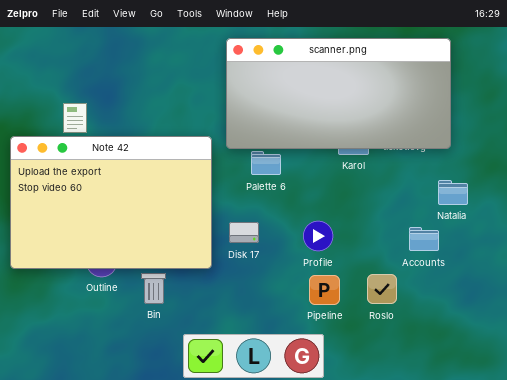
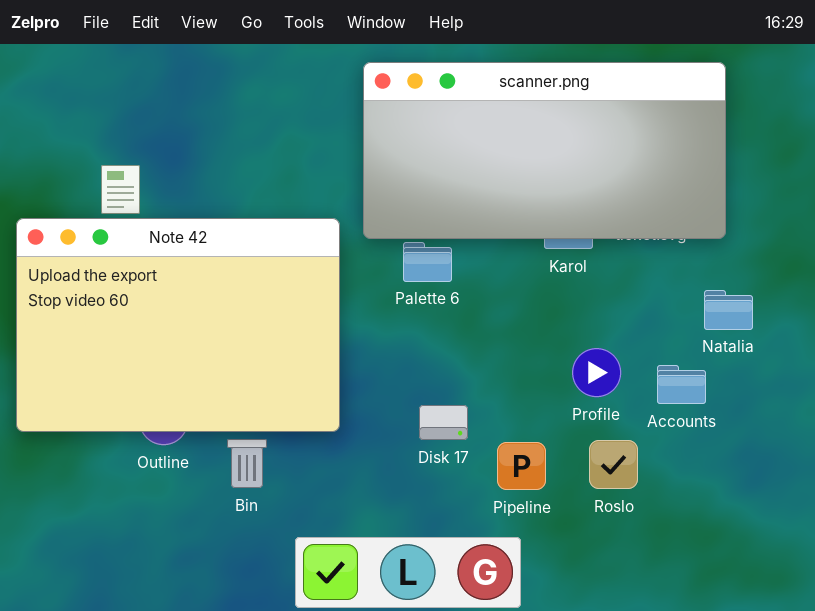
Profile: [303,221,333,251] -> [572,348,621,397], moved
Disk 17: [229,222,259,243] -> [419,405,468,440], moved

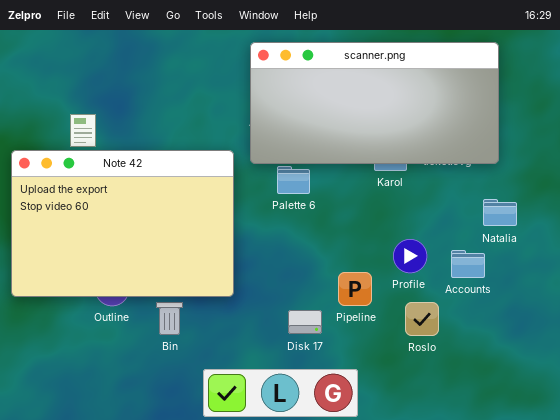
Disk 17: [419,405,468,440] -> [288,310,322,334], moved
Pipeline: [497,442,546,490] -> [338,272,372,306], moved

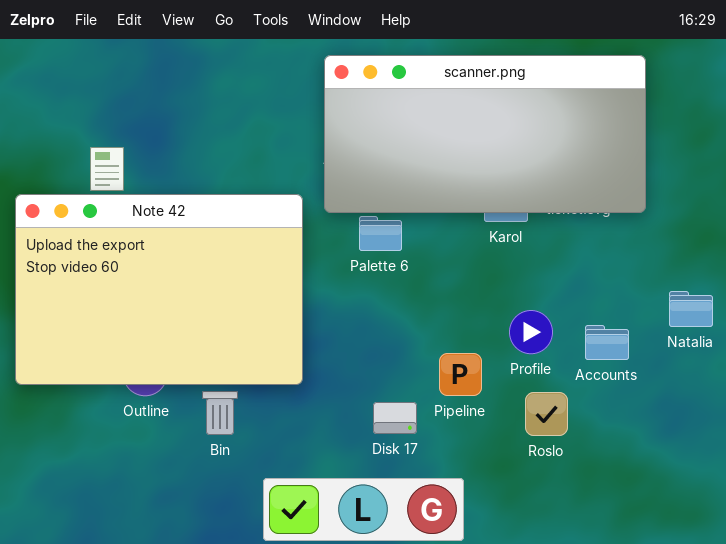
Natalia: [483,199,517,226] -> [669,291,713,327], moved

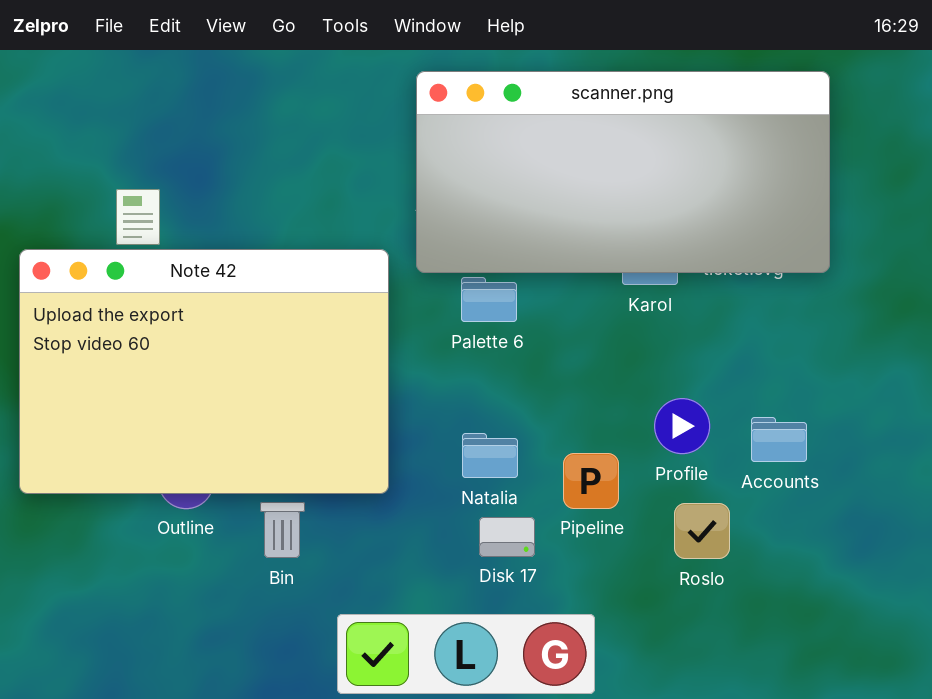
Natalia: [669,291,713,327] -> [462,433,518,478], moved

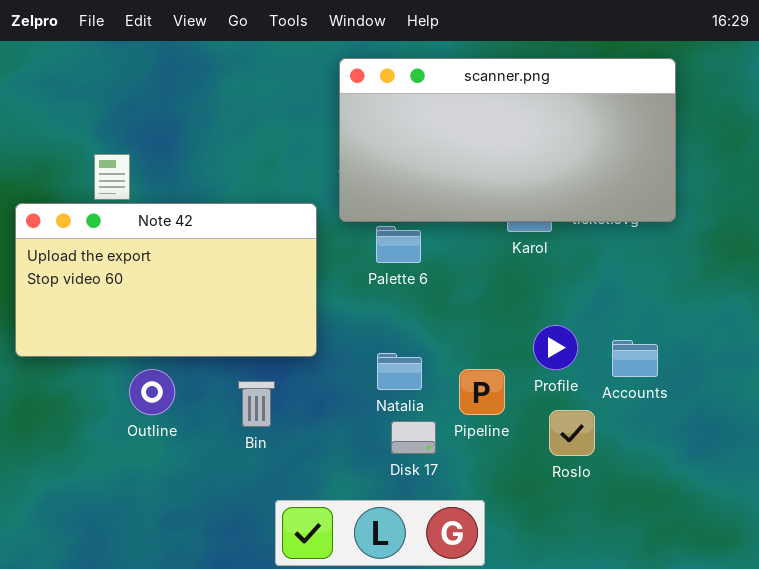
Note 42: [19,249,389,494] -> [15,203,317,357], resized
Bin: [260,502,305,558] -> [238,381,275,427], moved

